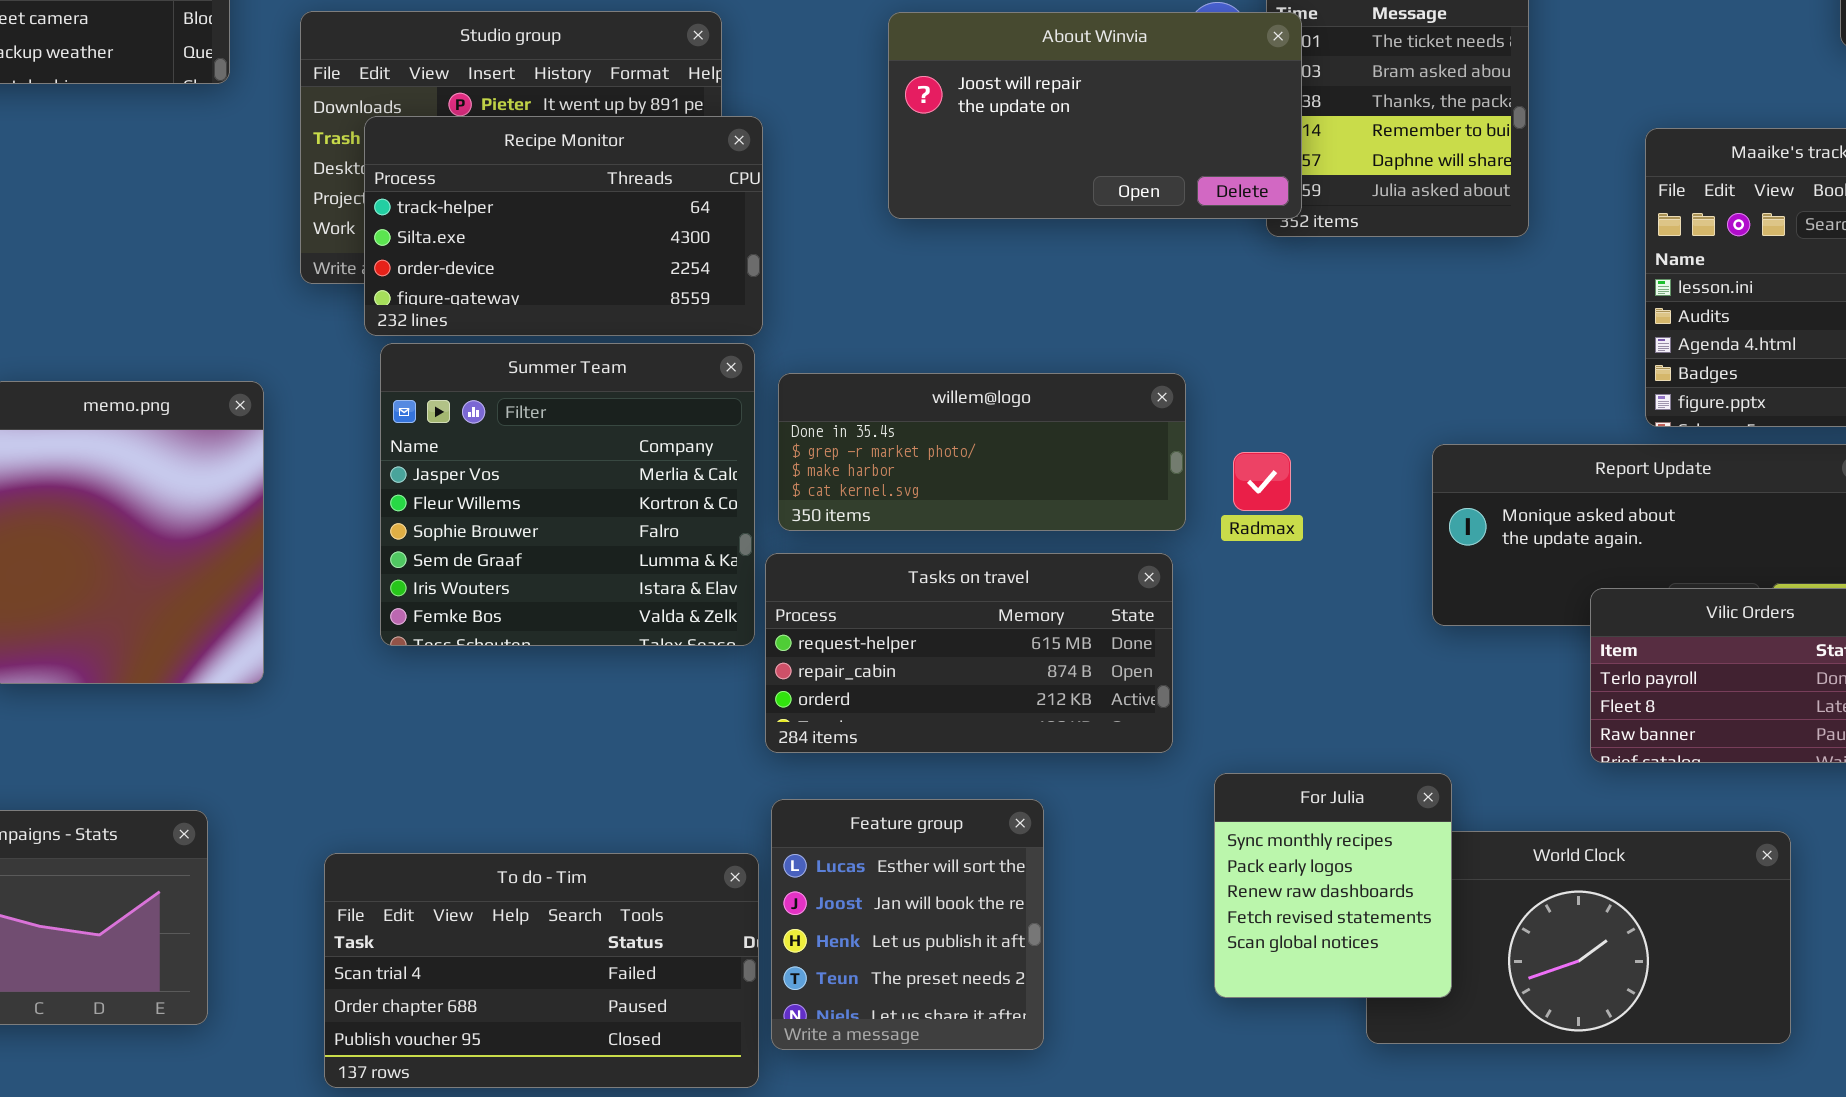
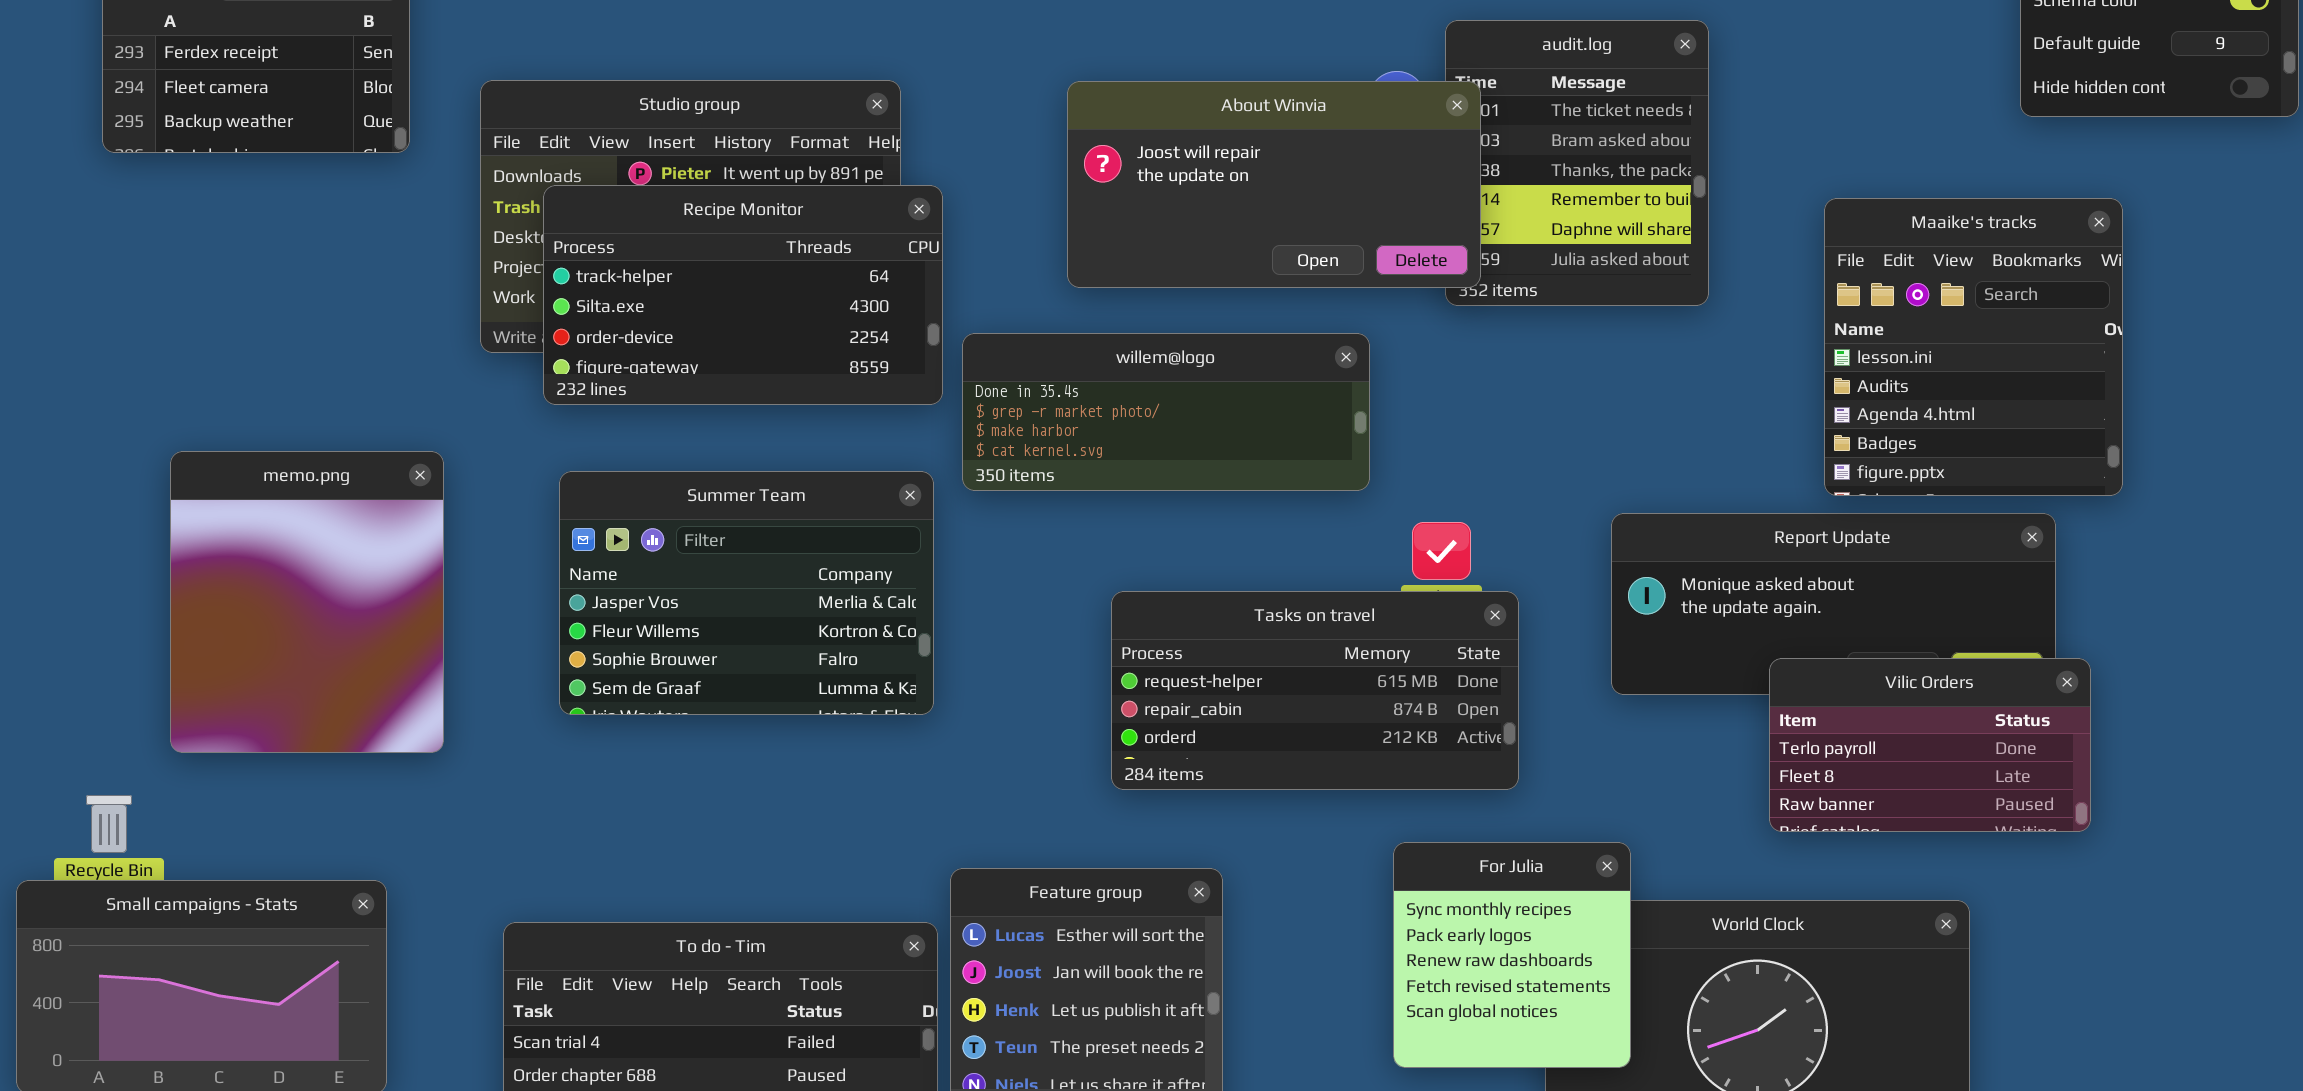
Summer Team: [380,343,755,646] -> [559,471,934,715], resized
willem@logo: [778,373,1186,531] -> [962,333,1370,491], moved
Tasks on travel: [765,553,1173,753] -> [1111,591,1519,790], moved

